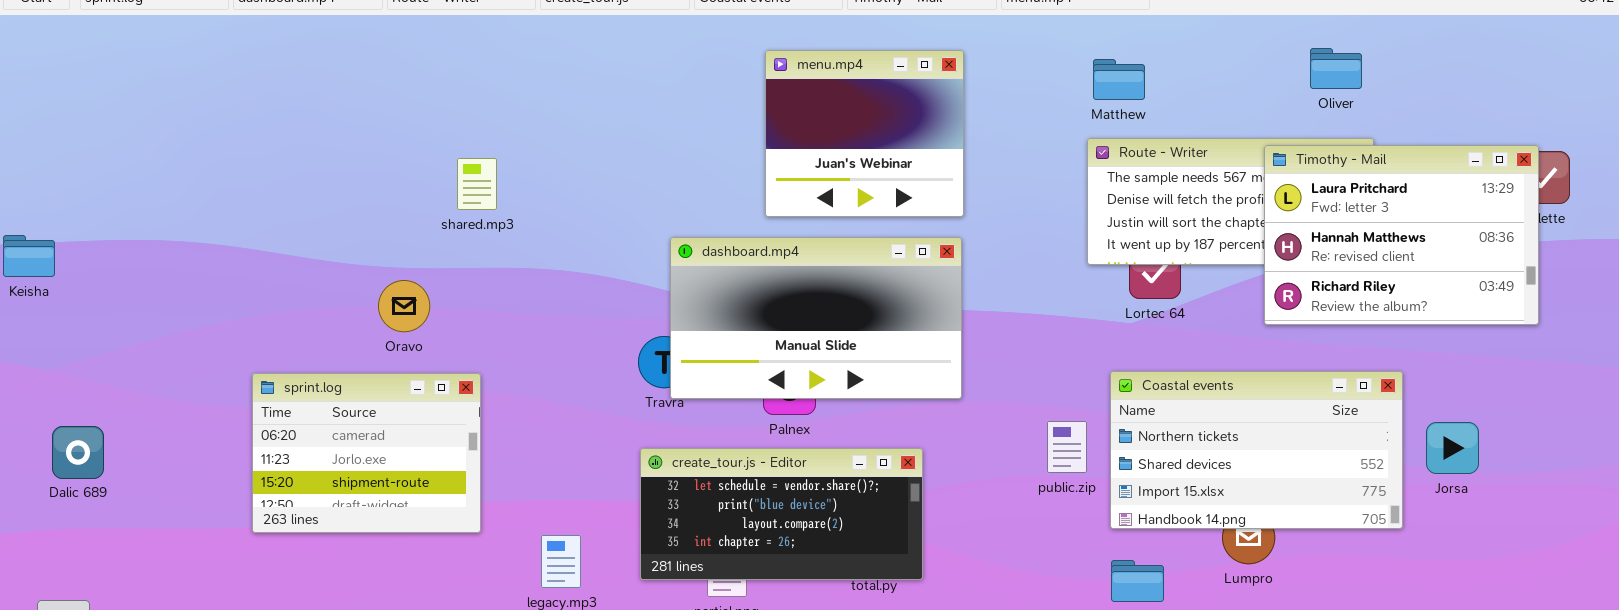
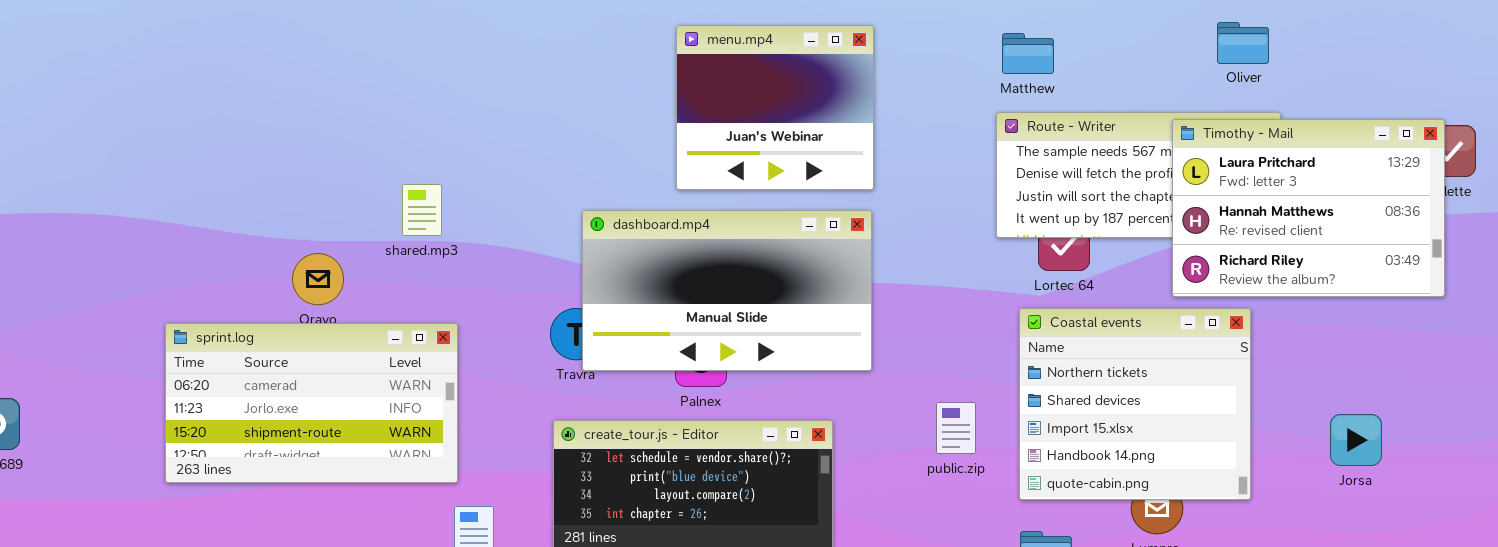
shared.mp3: [457,158,497,210] -> [402,184,442,236], moved
Coastal events: [1110,371,1403,529] -> [1019,308,1251,500], resized
sprint.log: [252,373,481,533] -> [165,323,458,483], moved, resized
public.zip: [1047,421,1087,473] -> [936,402,976,454], moved
Jorsa: [1426,422,1479,474] -> [1330,414,1382,466], moved

